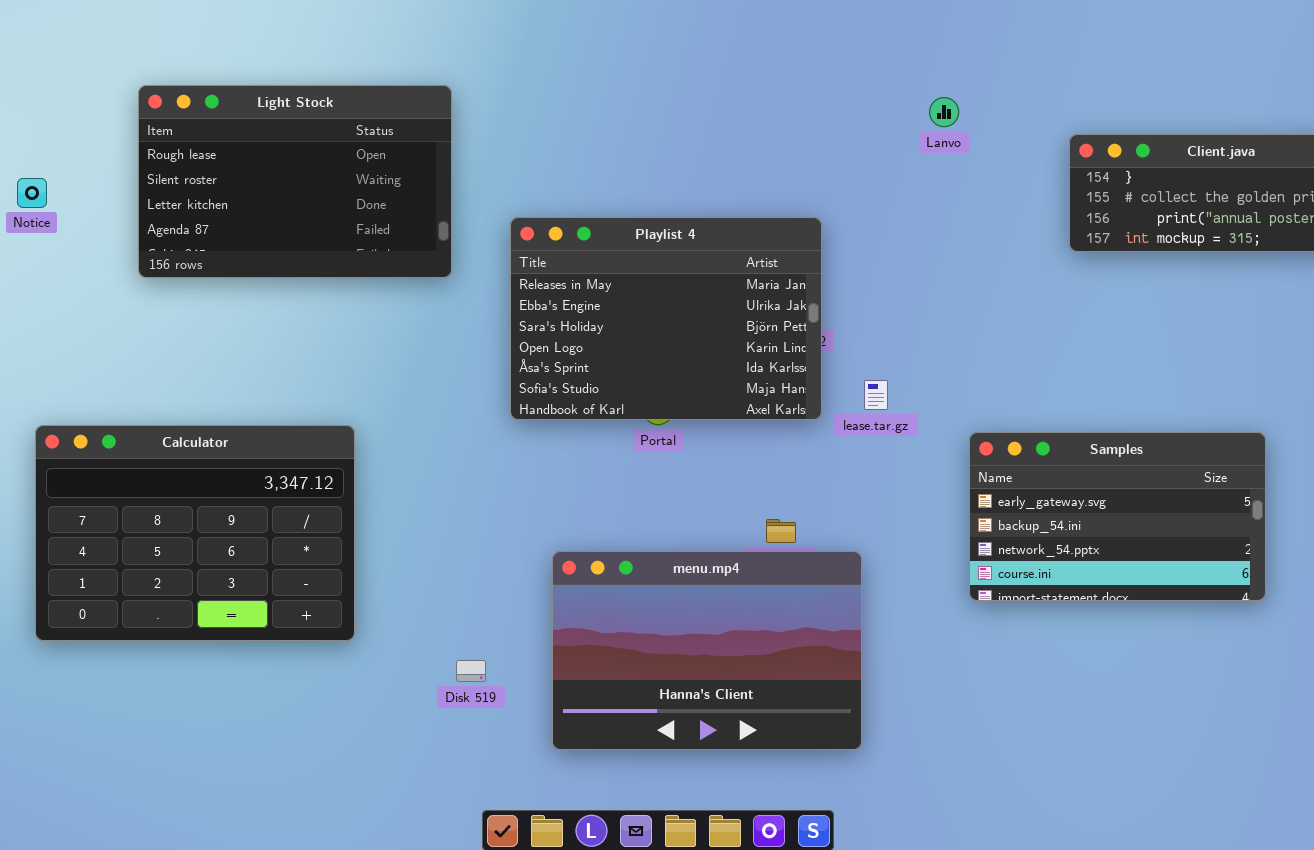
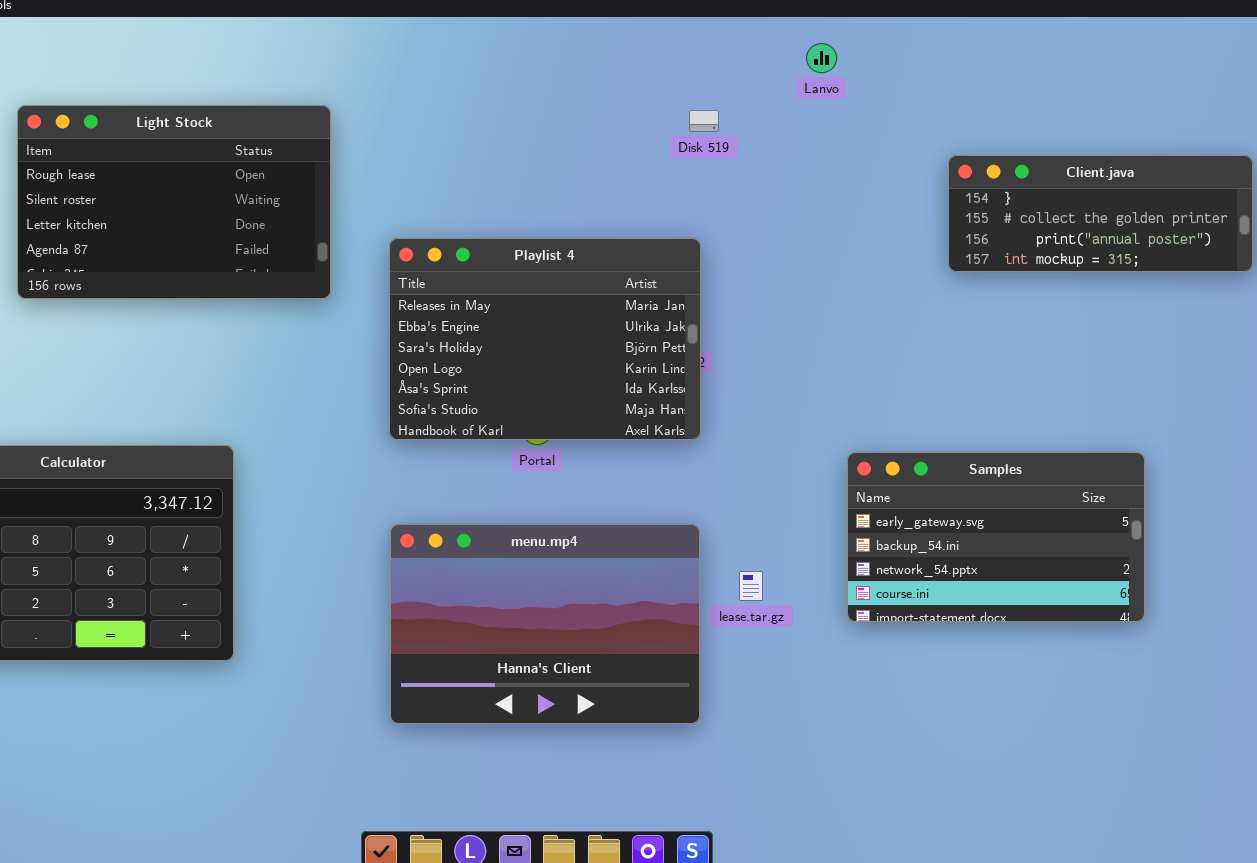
Lanvo: [929,97,959,127] -> [806,43,837,73], moved
lease.tar.gz: [864,380,888,410] -> [739,571,763,601], moved
menu.mp4: [552,551,862,750] -> [390,524,700,724], moved
Disk 519: [456,660,486,682] -> [689,110,719,132], moved

